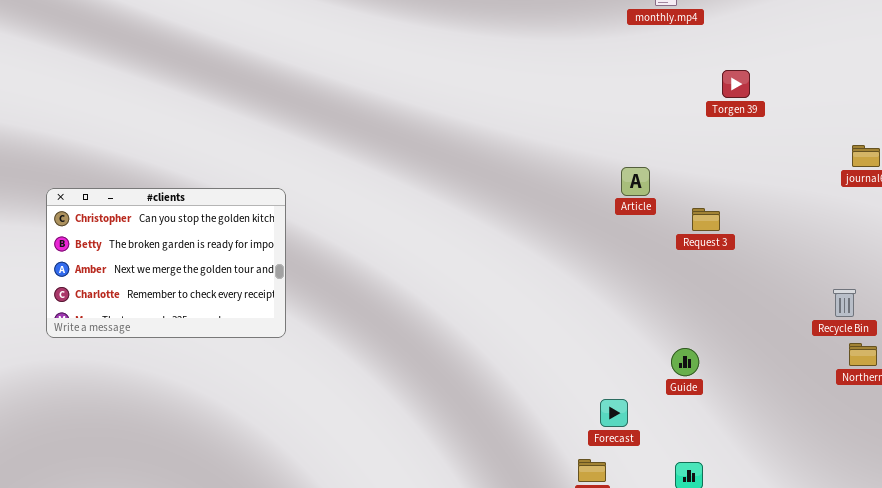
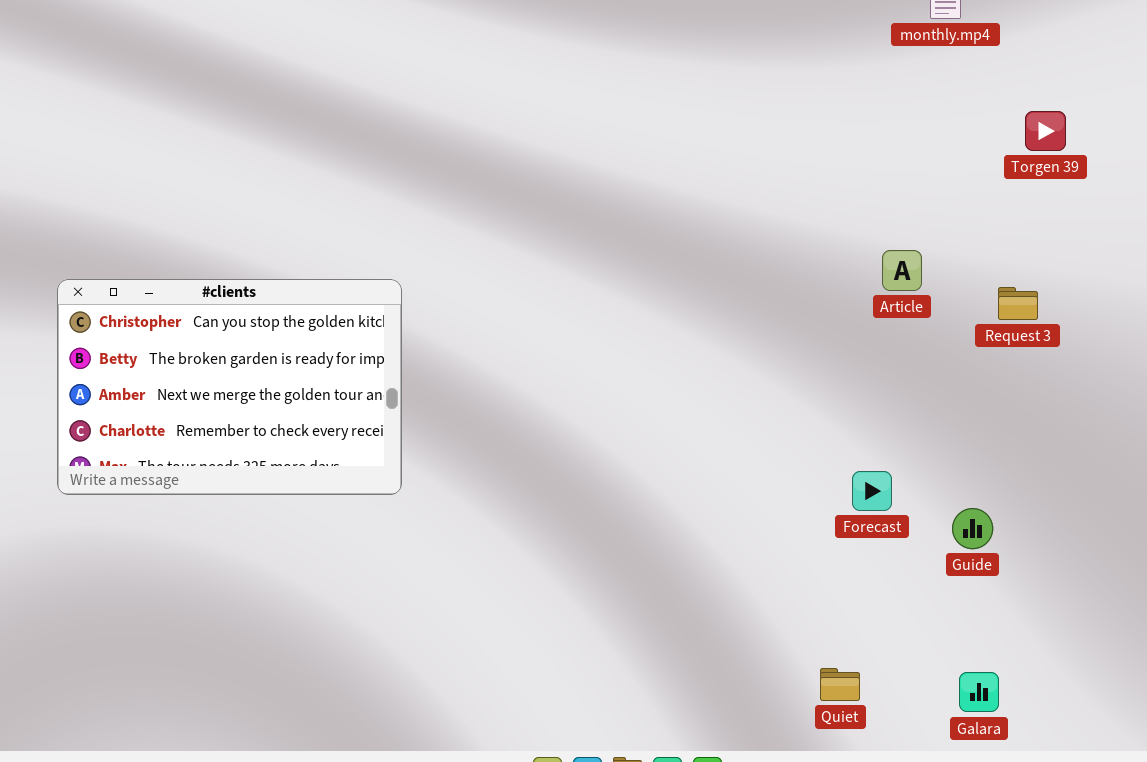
Request 3: [692,208,720,231] -> [998,287,1038,320], moved
Forecast: [600,399,628,427] -> [852,471,892,511], moved

